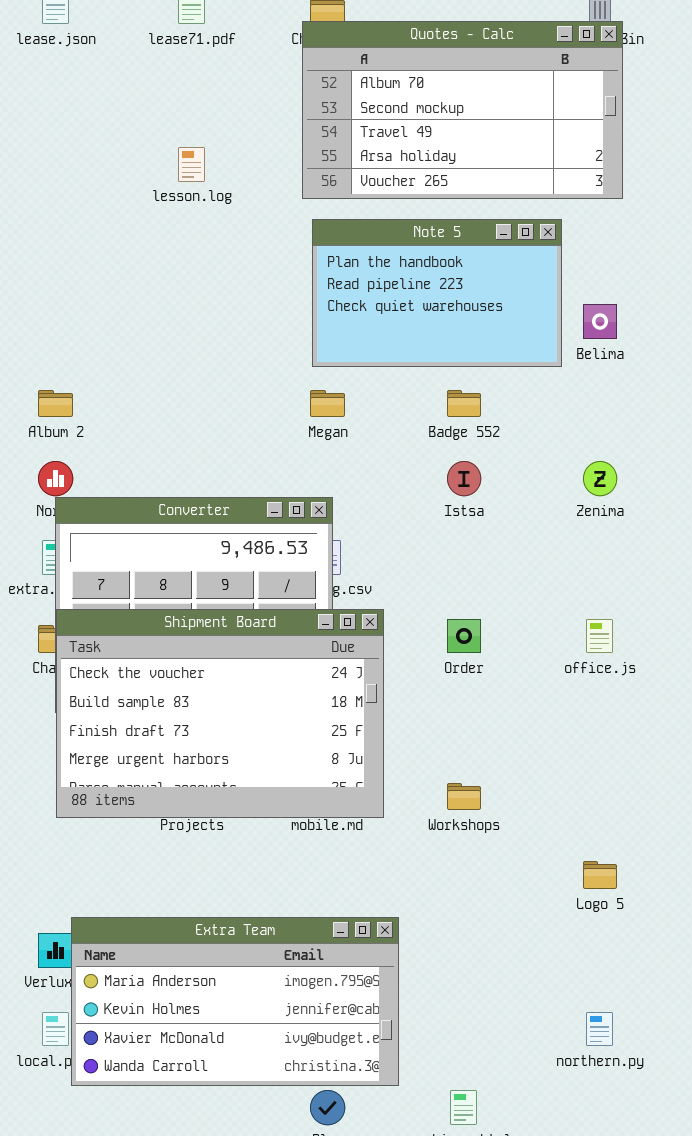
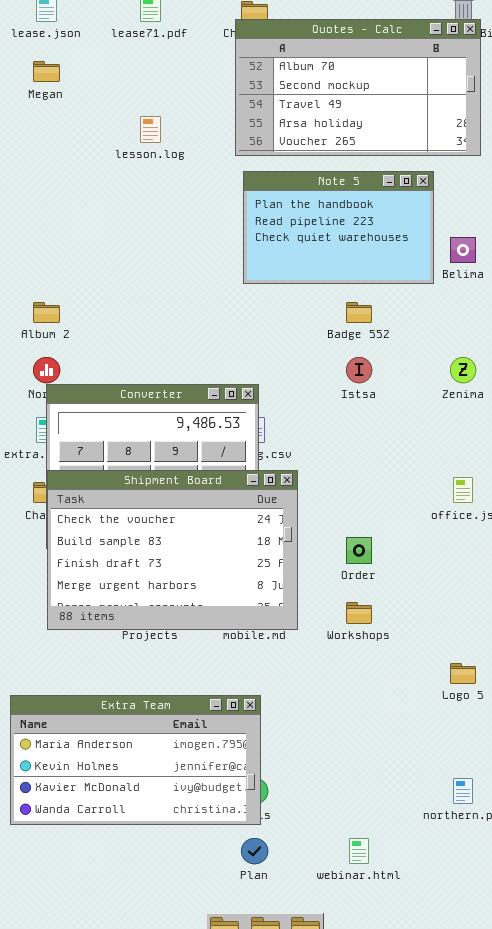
Megan: [310,390,345,417] -> [33,61,60,82], moved
Order: [447,619,481,653] -> [346,537,372,564], moved
Extra Team: [71,917,399,1086] -> [10,695,261,825], moved

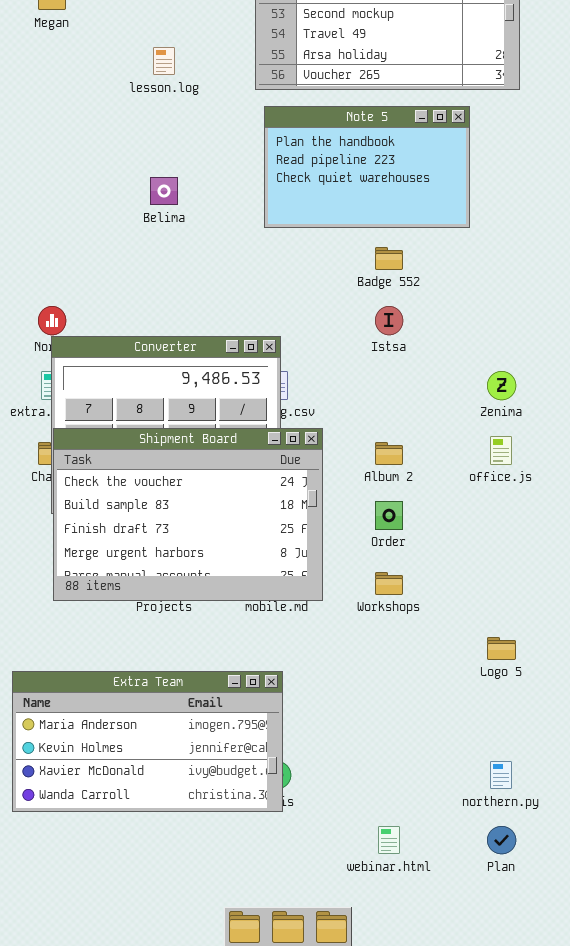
Belima: [450,237,476,263] -> [150,177,178,205], moved
Album 2: [33,302,60,323] -> [375,442,403,465], moved
Zenima: [450,357,476,383] -> [487,371,516,400], moved
Plan: [241,838,268,864] -> [487,826,516,854], moved

